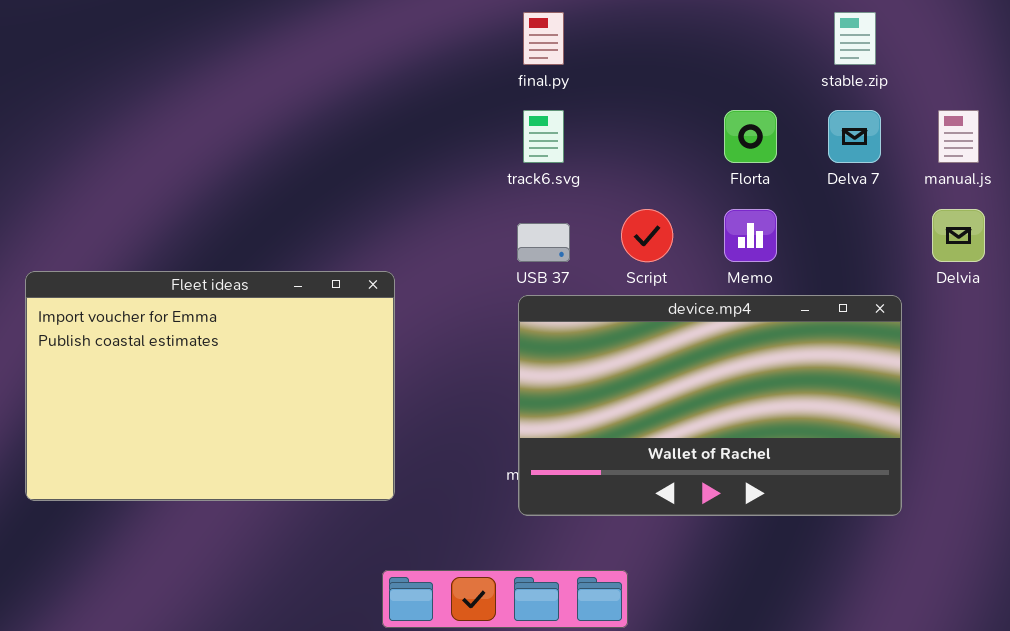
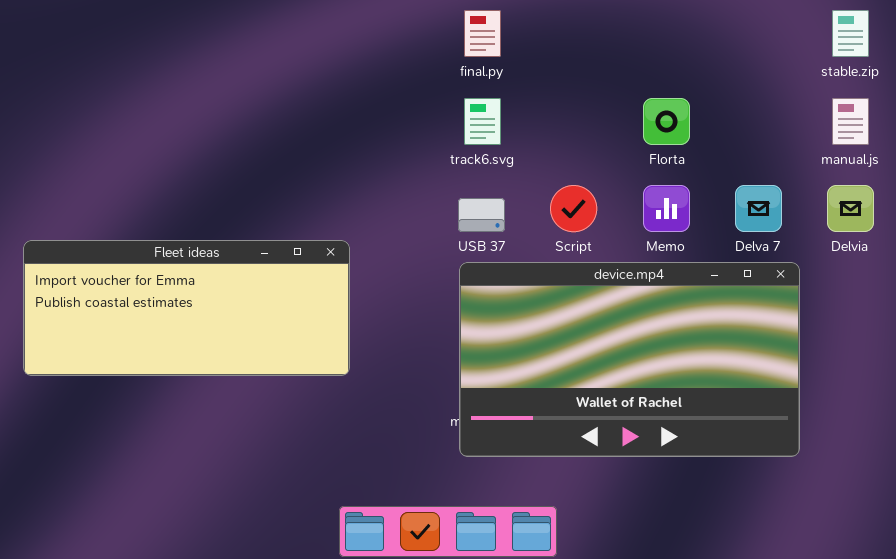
stable.zip: [834,12,876,65] -> [832,10,869,57], moved
Delva 7: [828,110,881,163] -> [735,185,782,232], moved
Fleet ideas: [25,271,395,501] -> [23,240,350,376], resized

